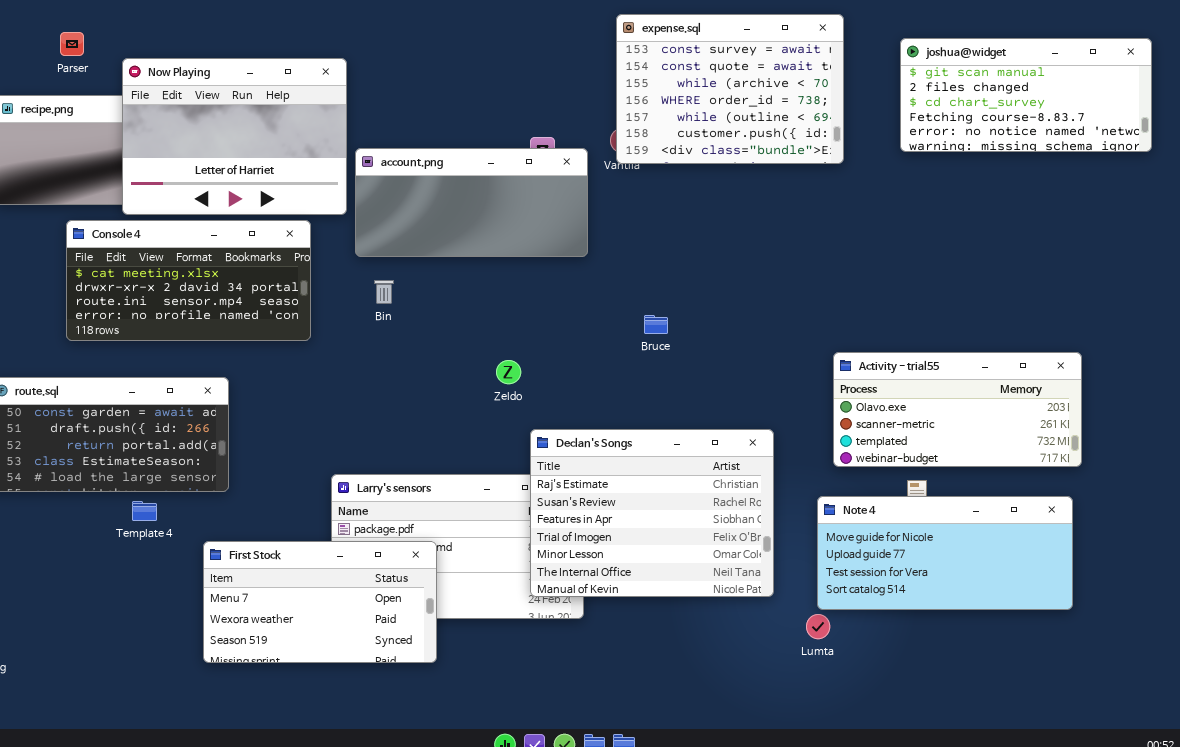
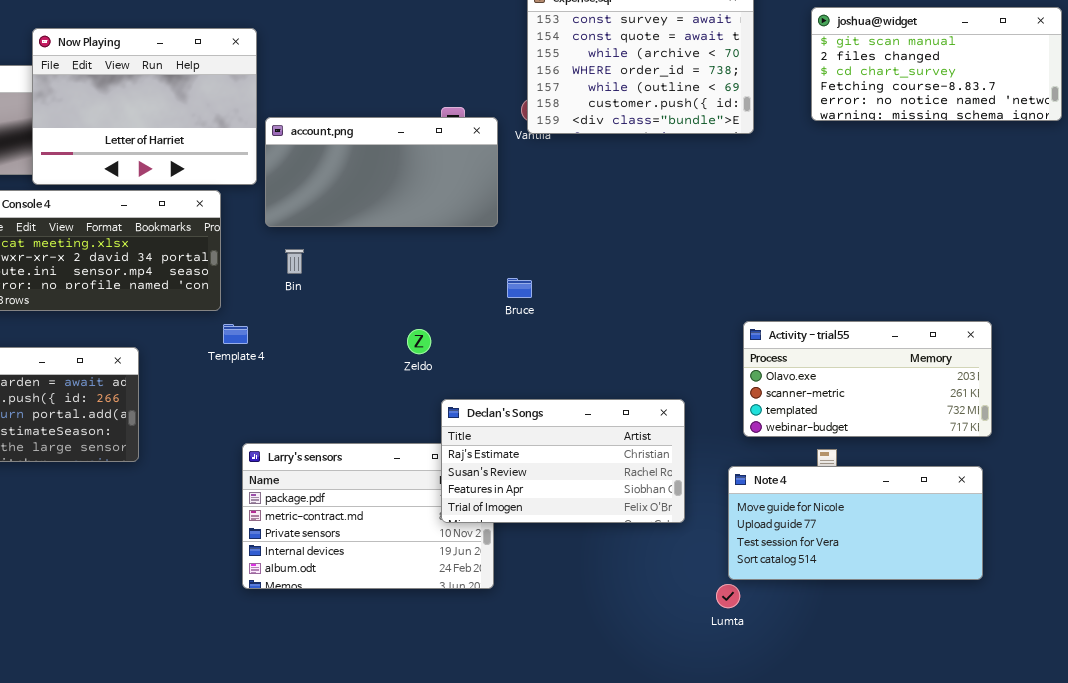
Bruce: [644,315,668,334] -> [507,278,532,298], moved
Declan's Songs: [530,429,774,597] -> [441,399,685,523], resized
Template 4: [132,501,157,521] -> [223,324,248,344], moved
First Stock: [203,541,437,663] -> none, closed

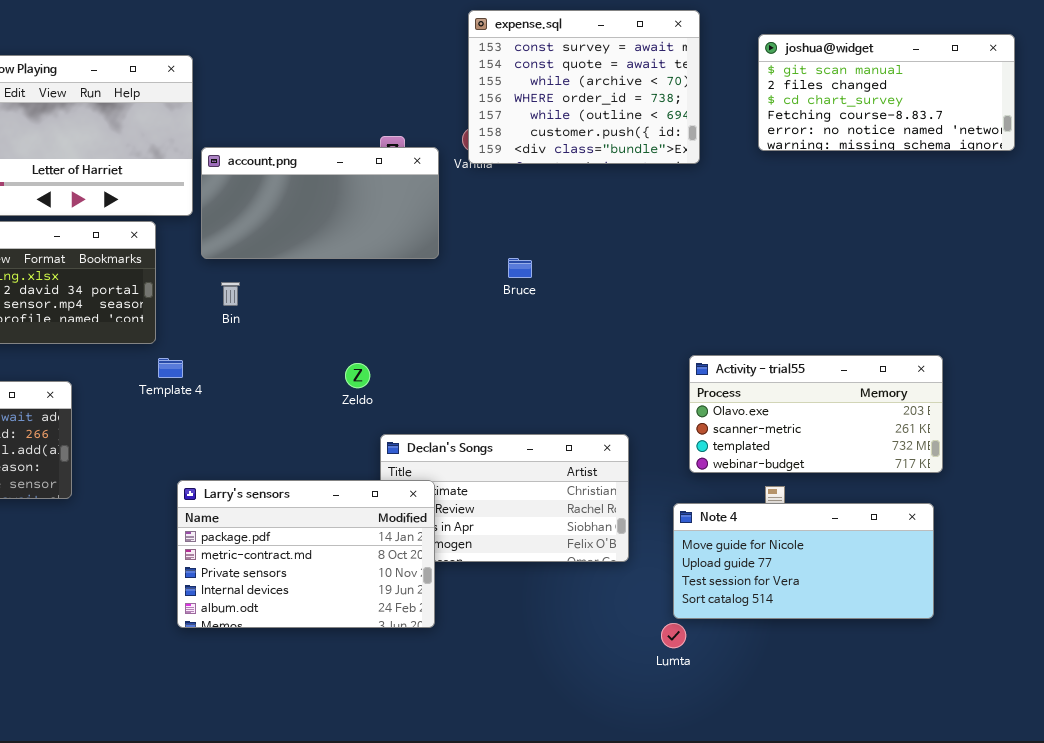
Bruce: [507,278,532,298] -> [508,258,532,278], moved
Larry's sensors: [242,443,494,589] -> [177,480,435,628], raised

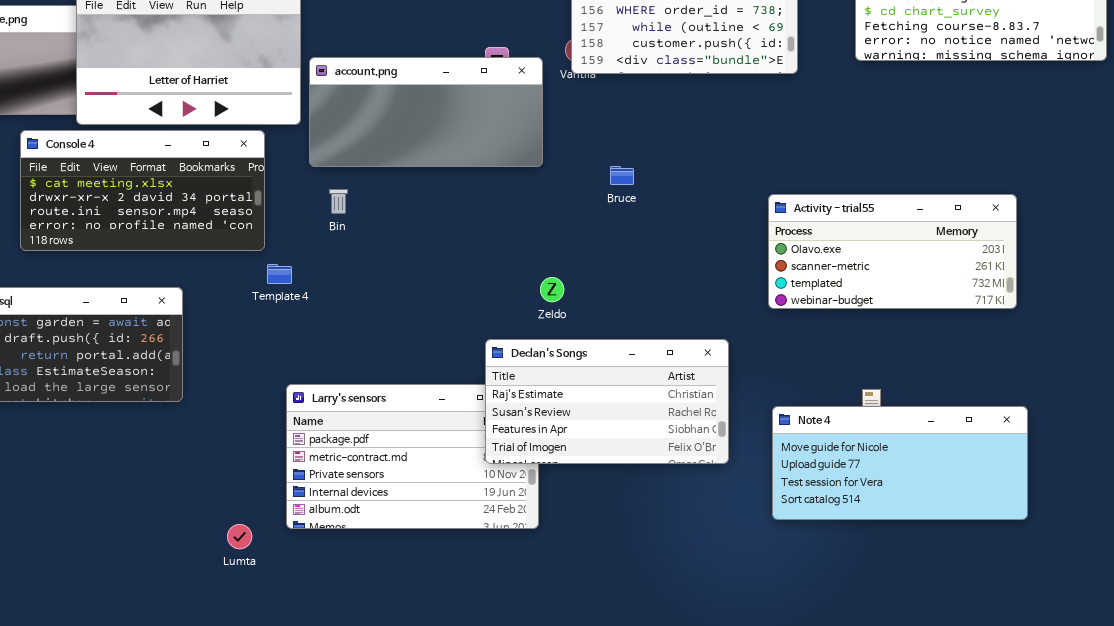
Activity - trial55: [689,355,943,473] -> [768,194,1017,309], moved
Zeldo: [345,363,370,388] -> [540,277,564,302], moved
Declan's Songs: [380,434,629,562] -> [485,339,729,464], raised
Lumta: [661,623,686,648] -> [227,524,252,549], moved

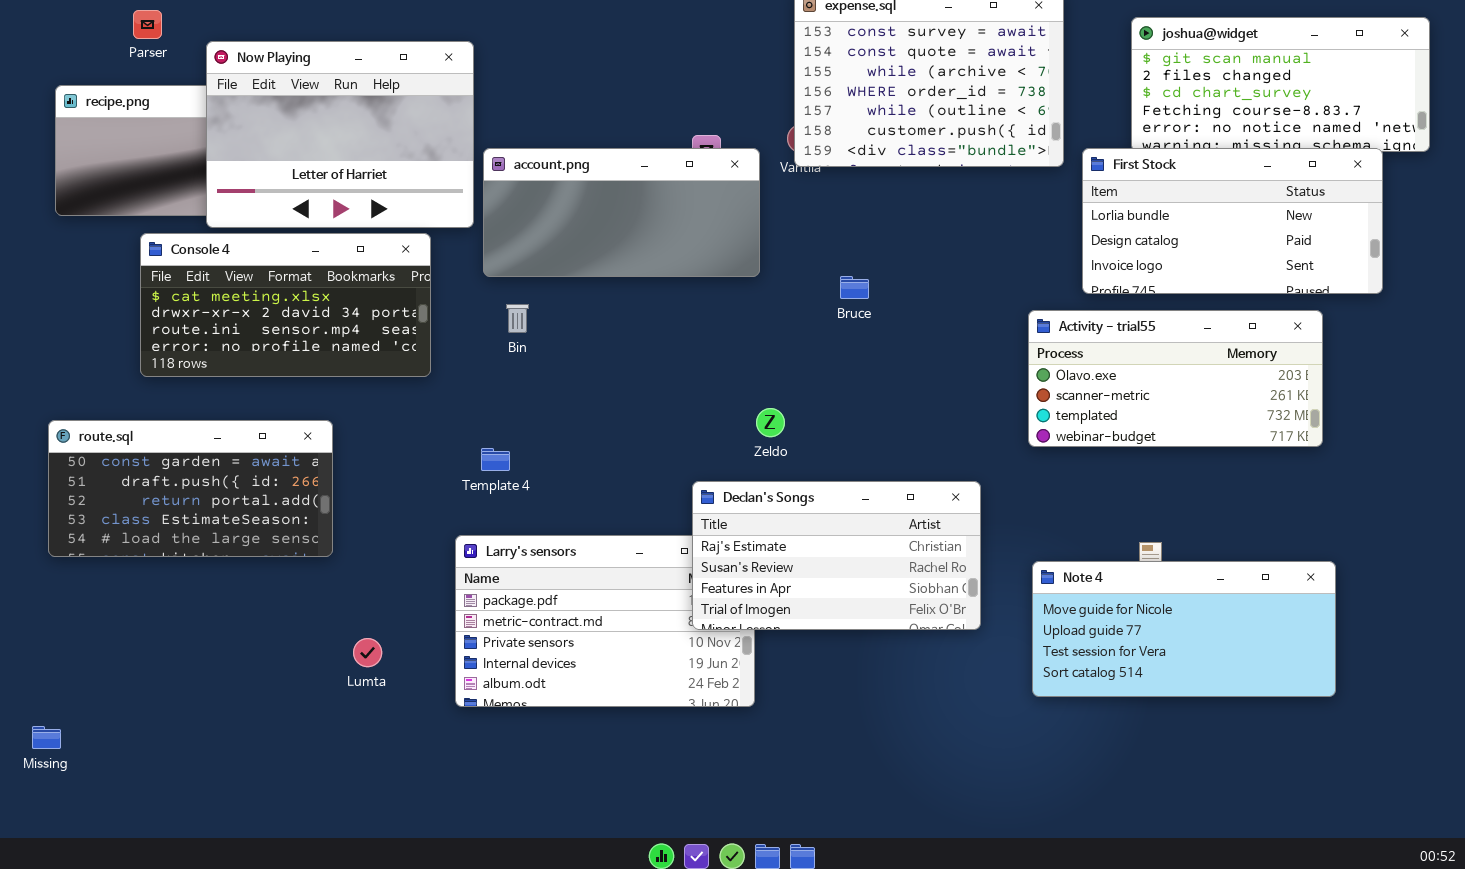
First Stock: none -> [1082,148,1383,294], opened
Template 4: [267,264,292,284] -> [481,448,510,471], moved
Lumta: [227,524,252,549] -> [353,638,382,667], moved

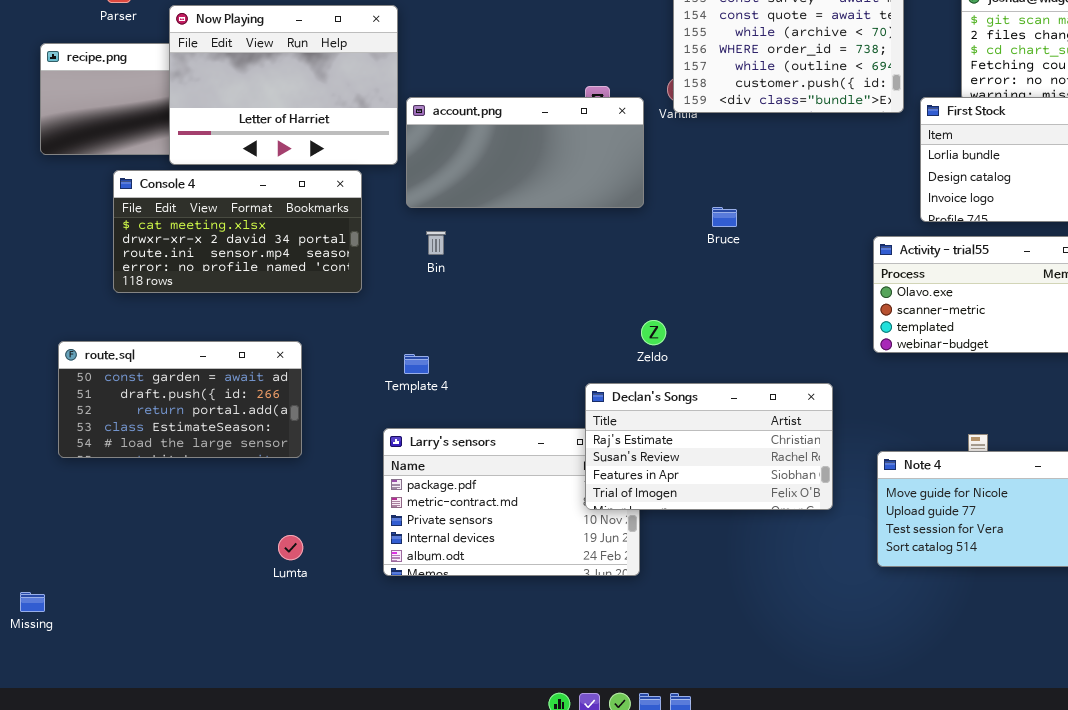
route.sql: [48,420,333,557] -> [58,341,302,458], moved
Lumta: [353,638,382,667] -> [278,535,303,560], moved

